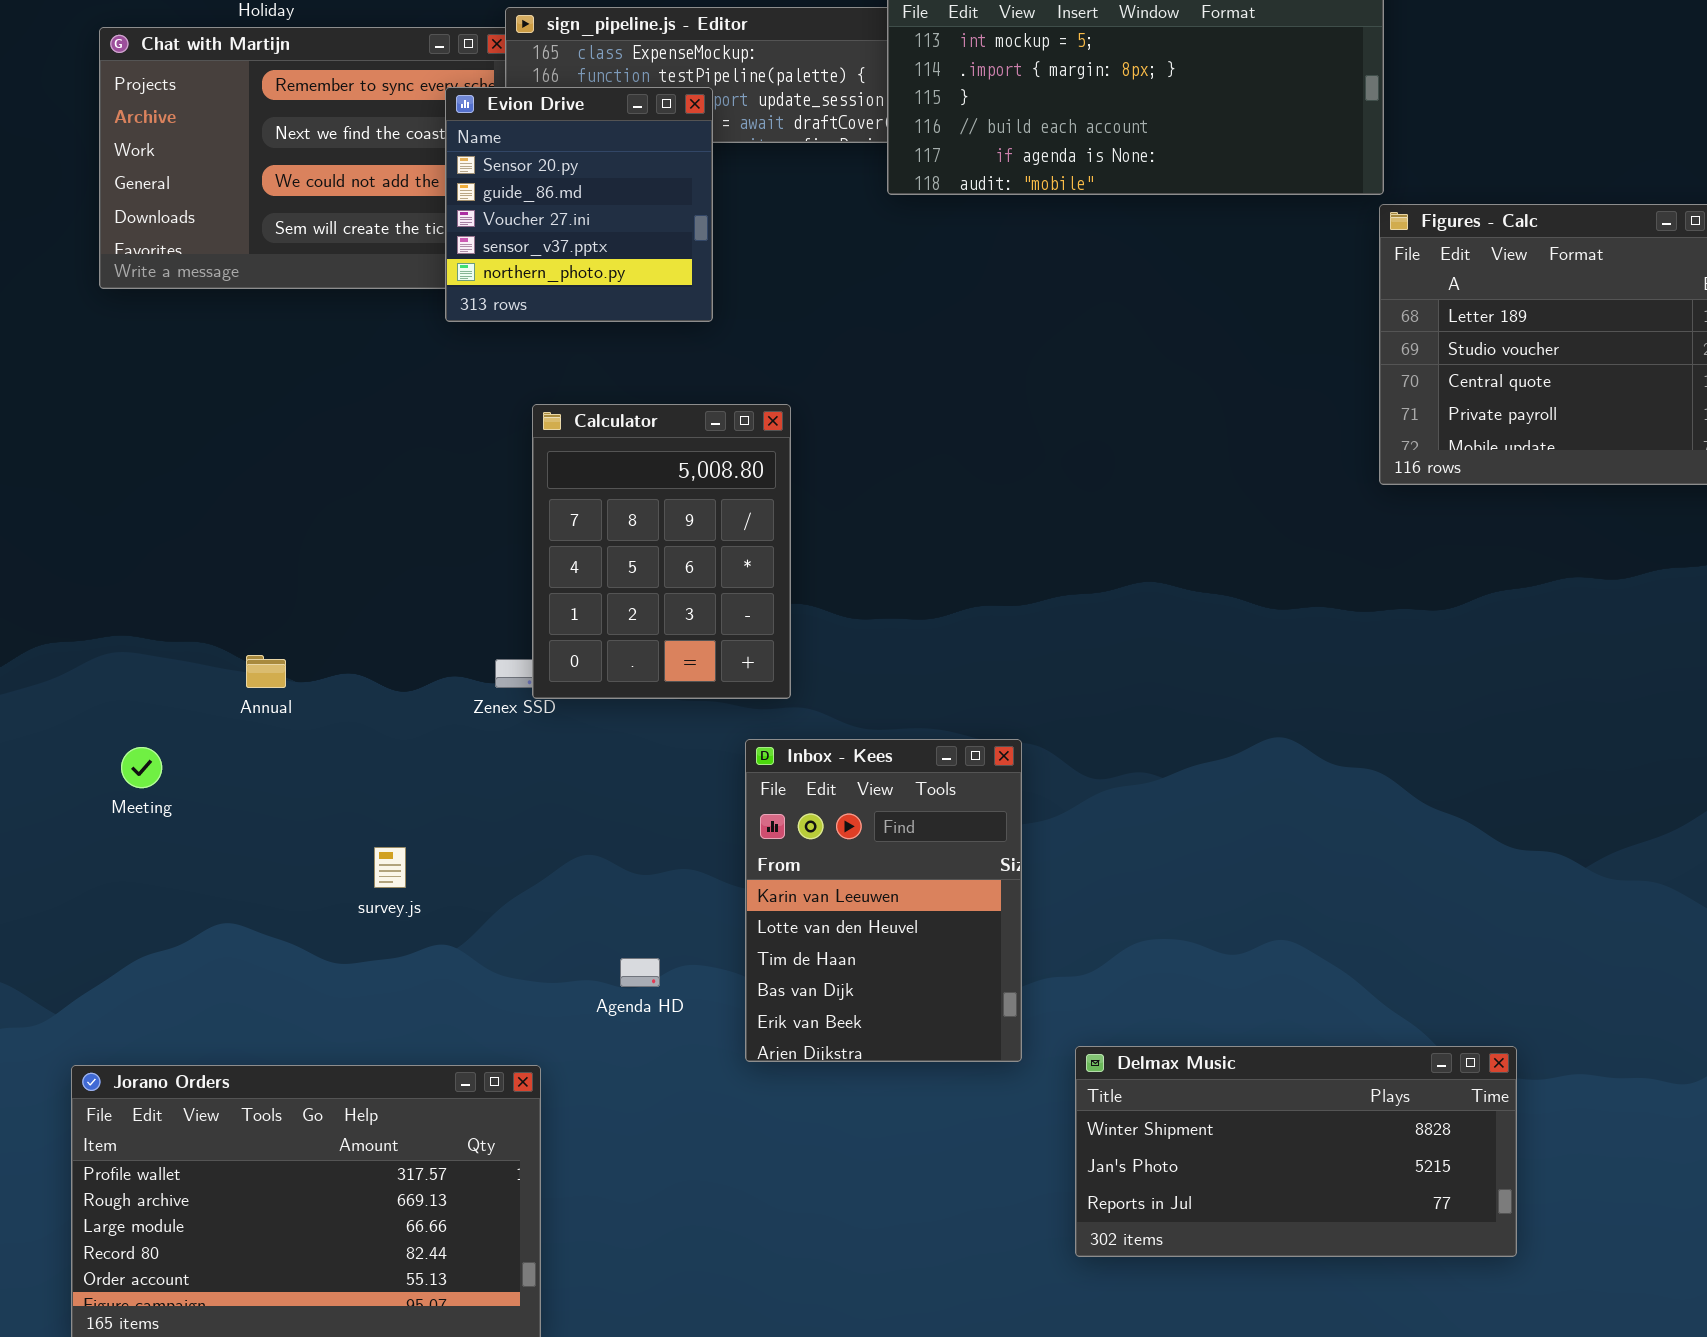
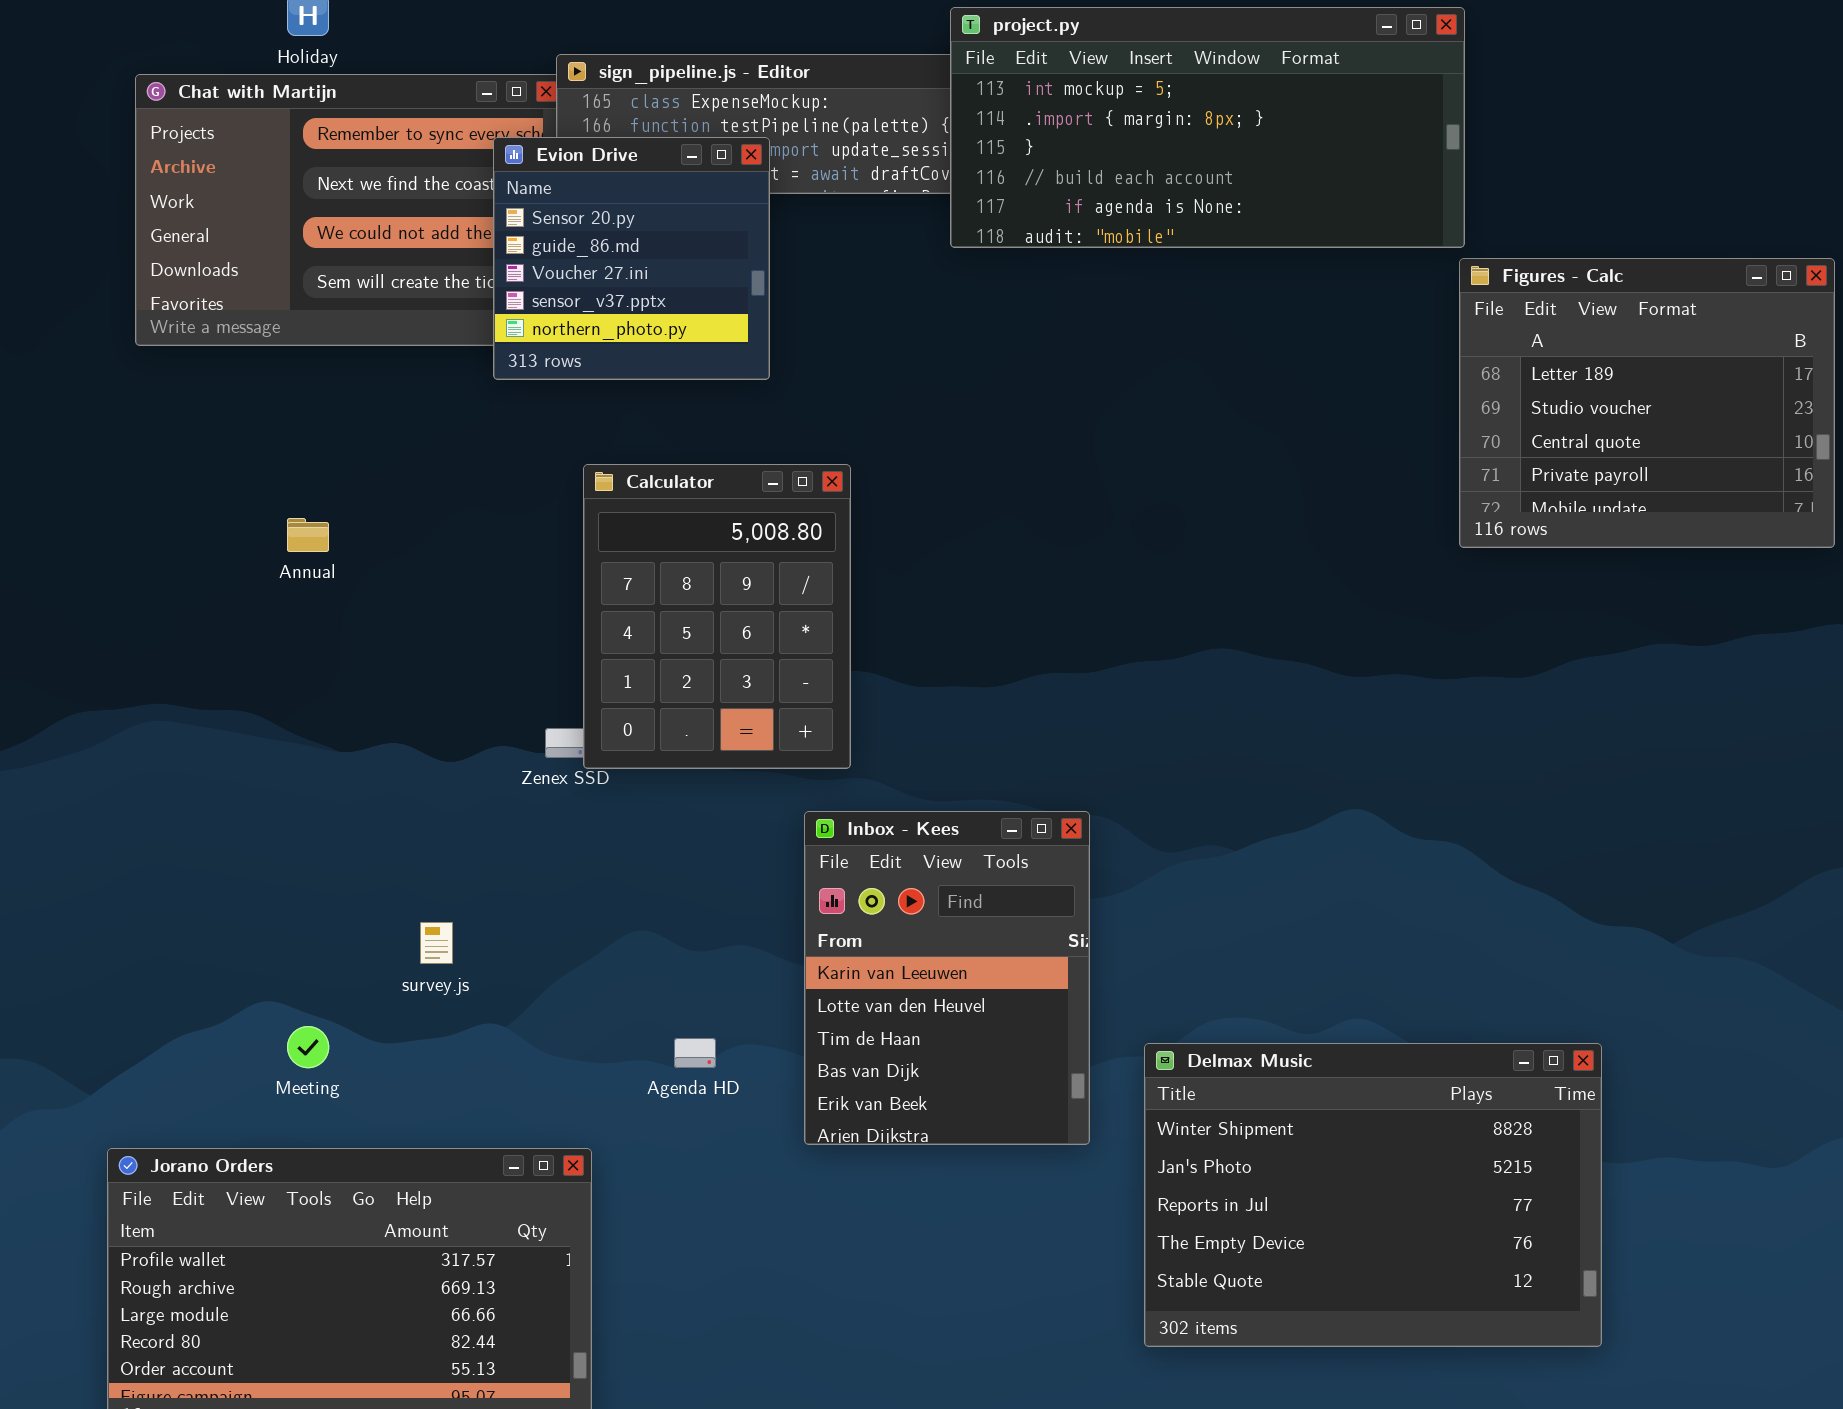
Annual: [246,655,286,688] -> [287,518,329,552], moved
Meeting: [121,747,162,788] -> [287,1026,329,1068], moved
Delmax Music: [1075,1046,1517,1257] -> [1144,1043,1602,1347], resized

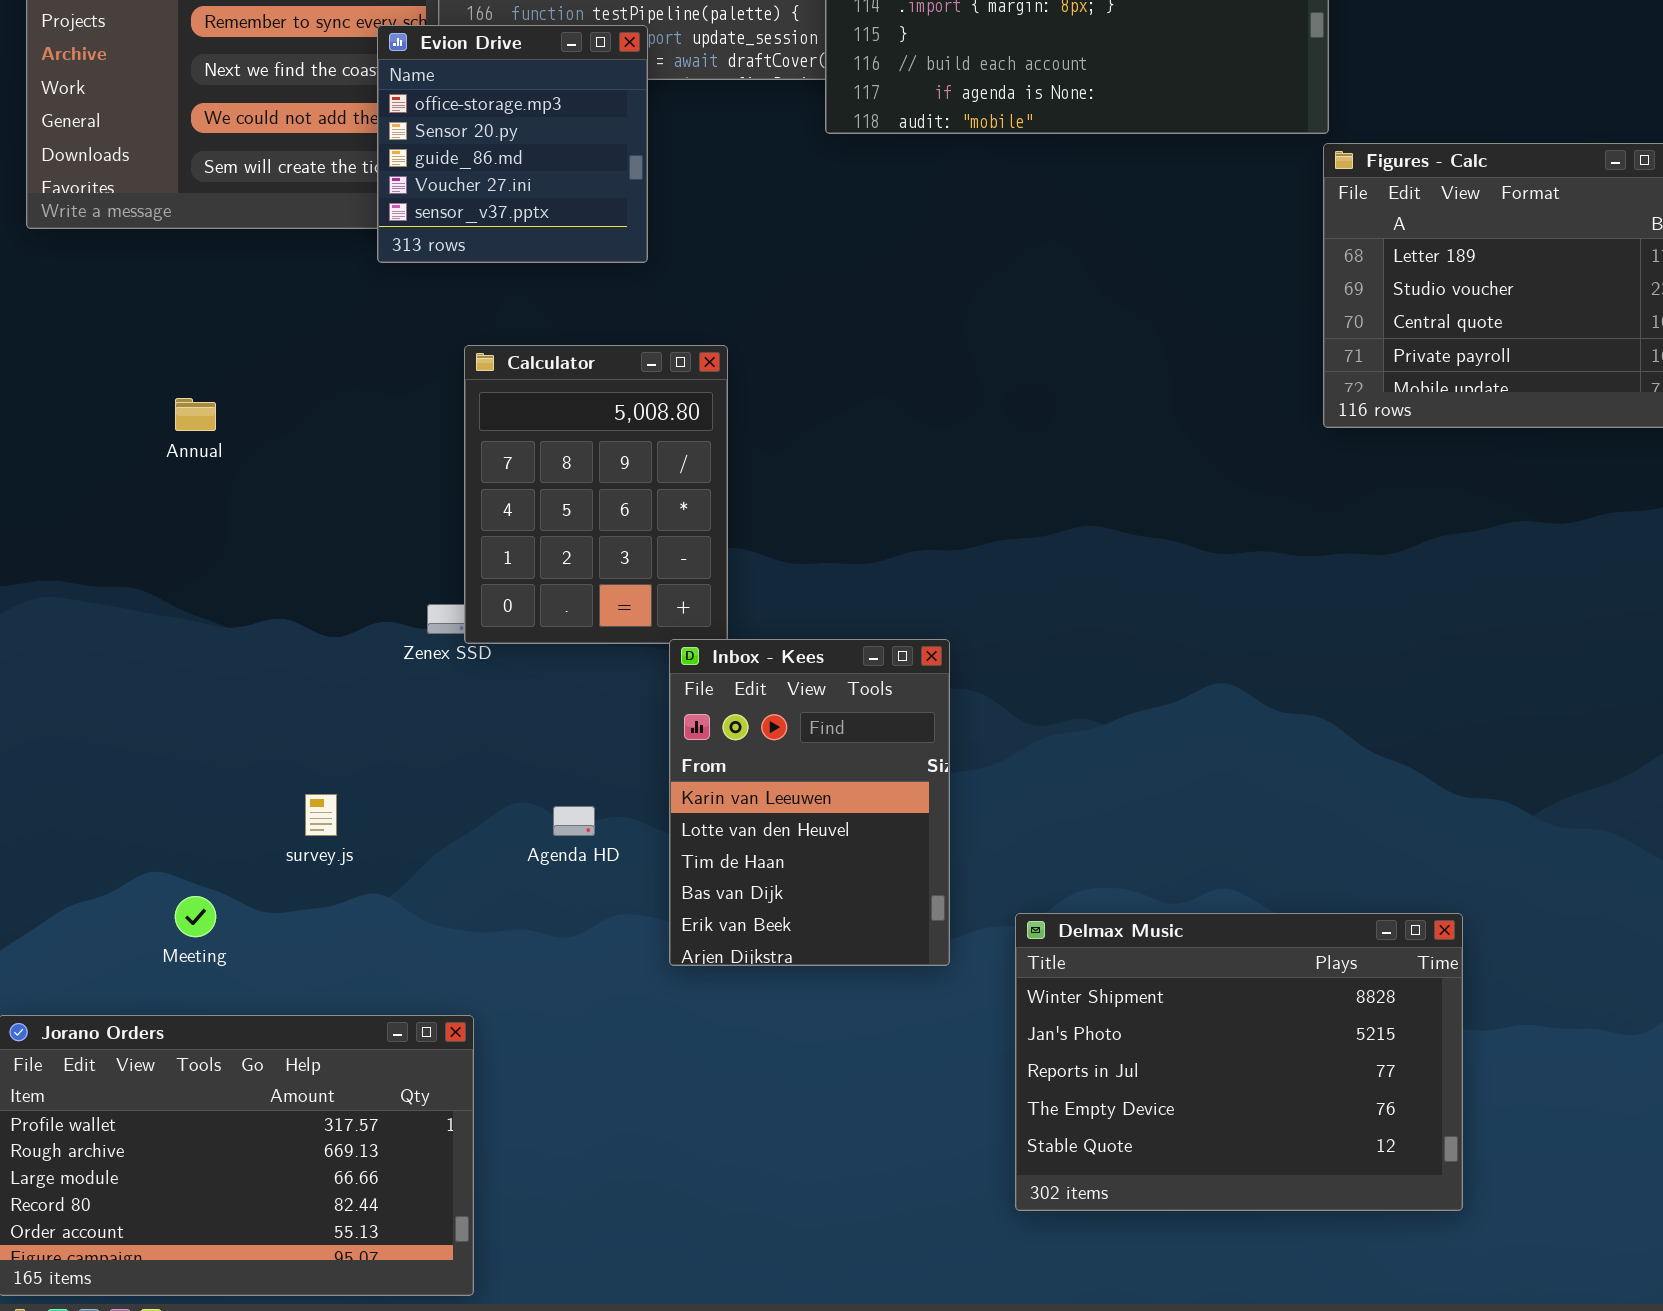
Evion Drive: [493,137,770,380] -> [377,25,648,263], scrolled up 1 row
Inbox - Kees: [804,811,1090,1145] -> [669,639,950,966], moved
Agenda HD: [674,1038,716,1068] -> [553,806,595,836], moved

